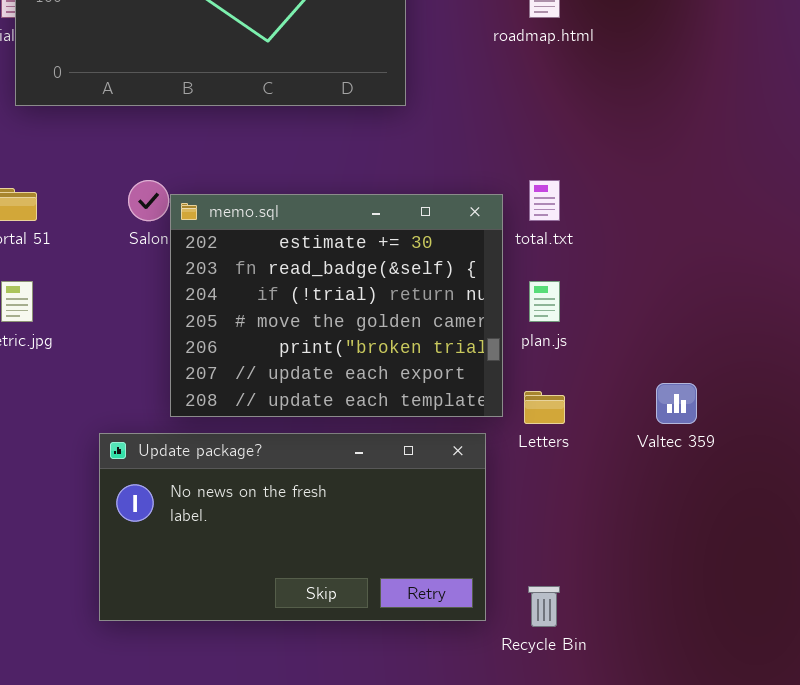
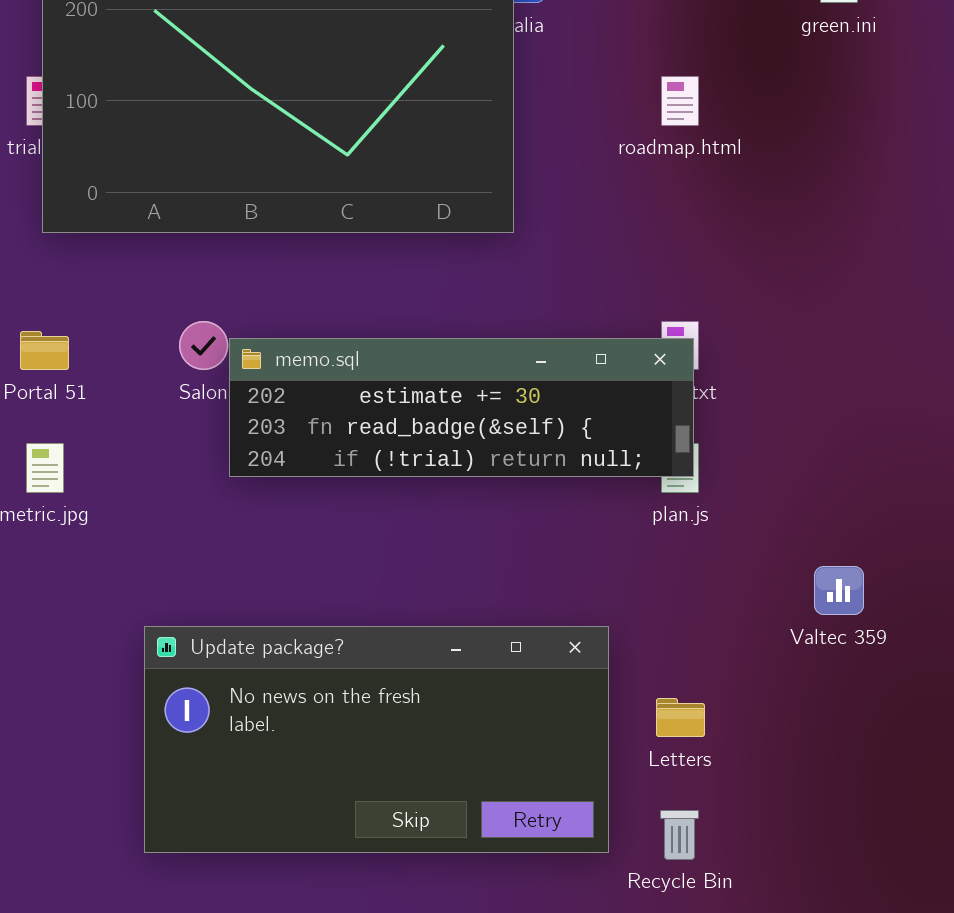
memo.sql: [170,194,503,417] -> [229,338,694,477], resized
Letters: [524,391,565,424] -> [656,698,705,737], moved

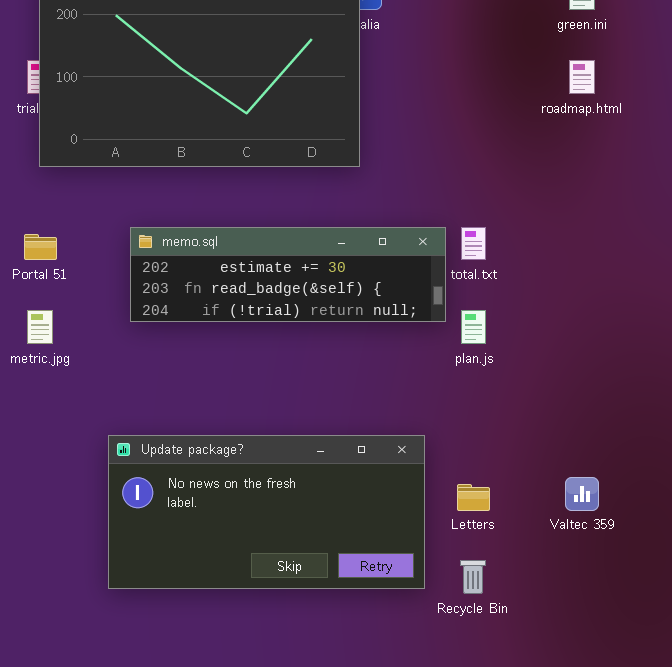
roadmap.html: [661,76,699,126] -> [569,60,595,94], moved
memo.sql: [229,338,694,477] -> [130,227,446,322], moved
Valtec 359: [814,566,864,615] -> [565,477,599,511], moved

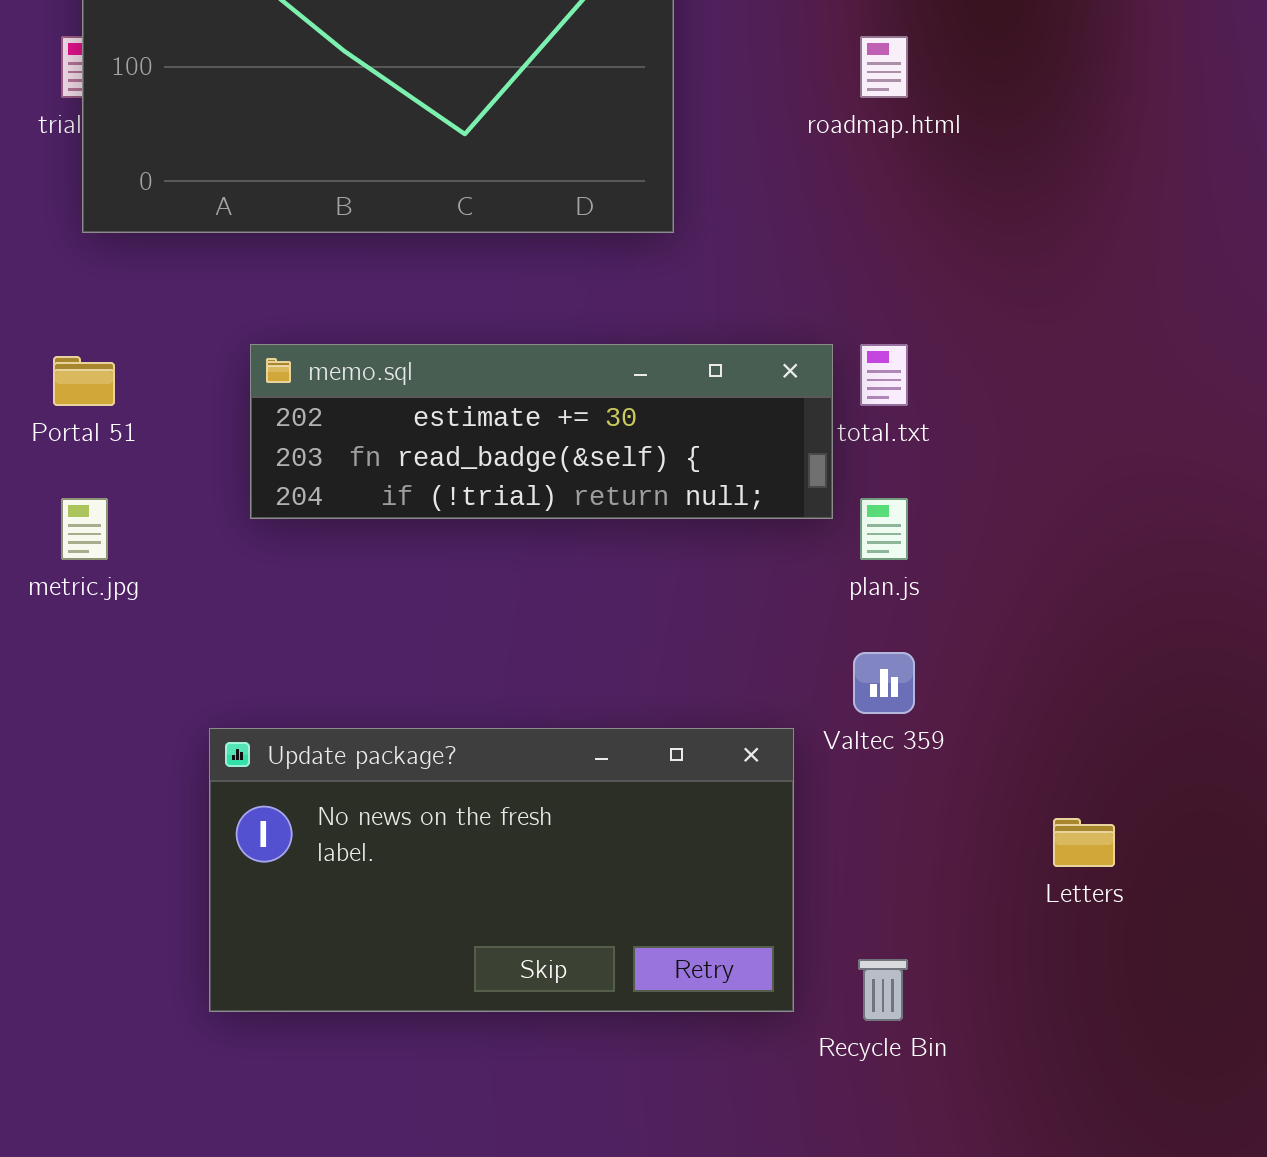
roadmap.html: [569,60,595,94] -> [860,36,908,98], moved
Valtec 359: [565,477,599,511] -> [853,652,915,714], moved
Letters: [457,484,490,511] -> [1053,818,1115,867], moved

